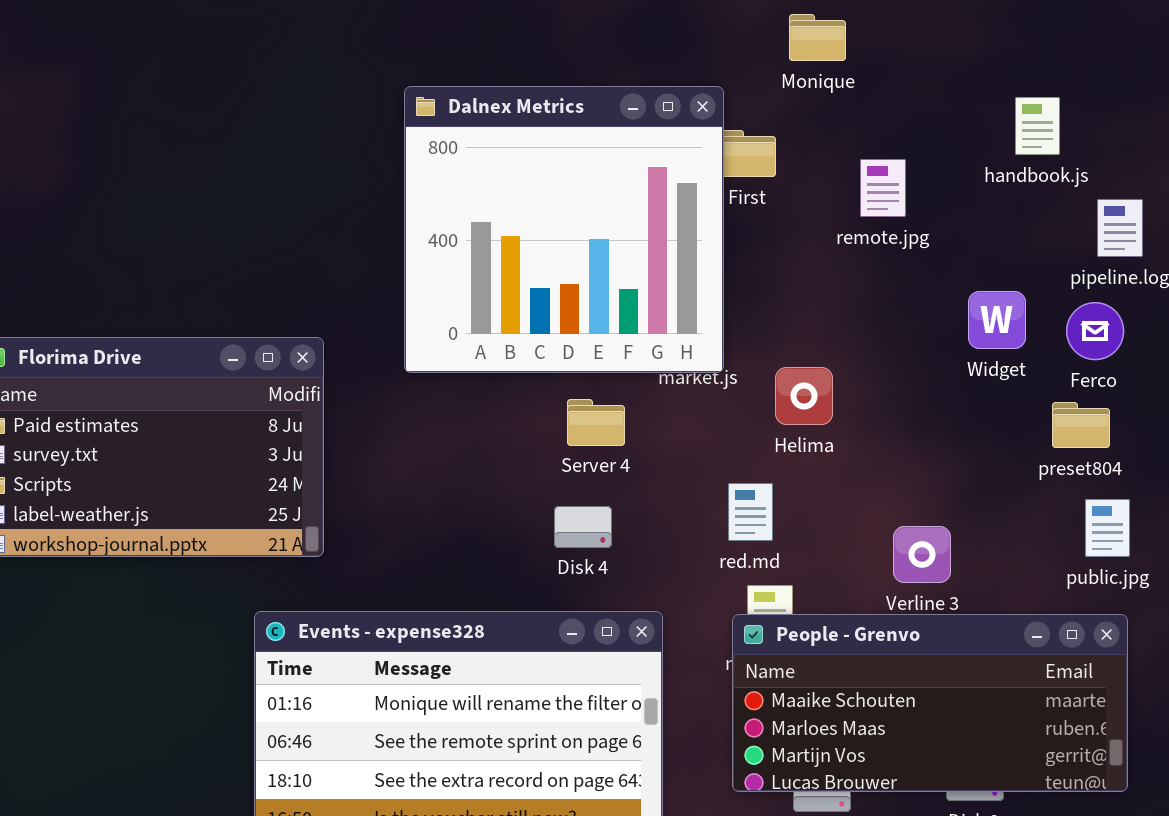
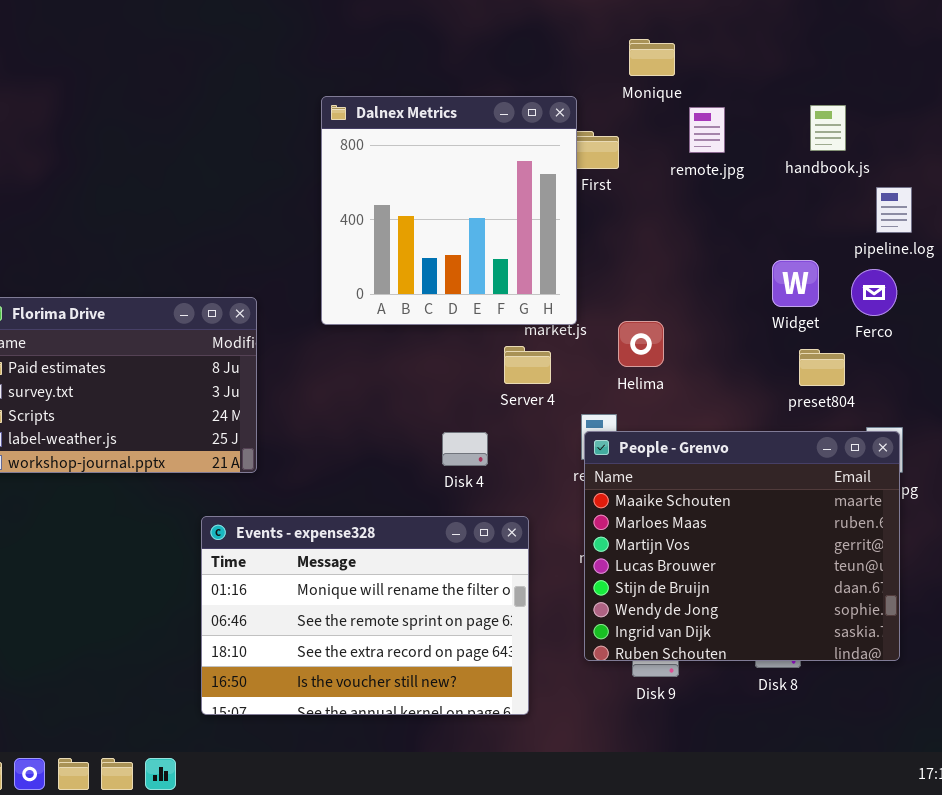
remote.jpg: [860,159,906,217] -> [689,107,725,153], moved
Server 4: [567,399,625,446] -> [504,346,551,384], moved
preset804: [1052,402,1110,448] -> [799,349,845,386], moved
People - Grenvo: [732,614,1128,792] -> [584,431,900,661], resized

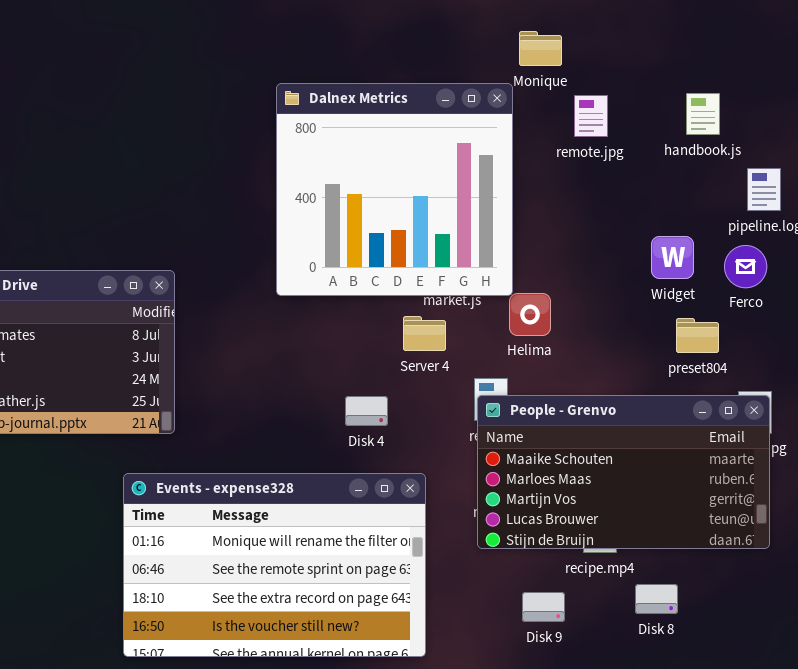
Dalnex Metrics: [321,96,577,325] -> [276,83,513,296], moved
People - Grenvo: [584,431,900,661] -> [477,395,770,549], resized

